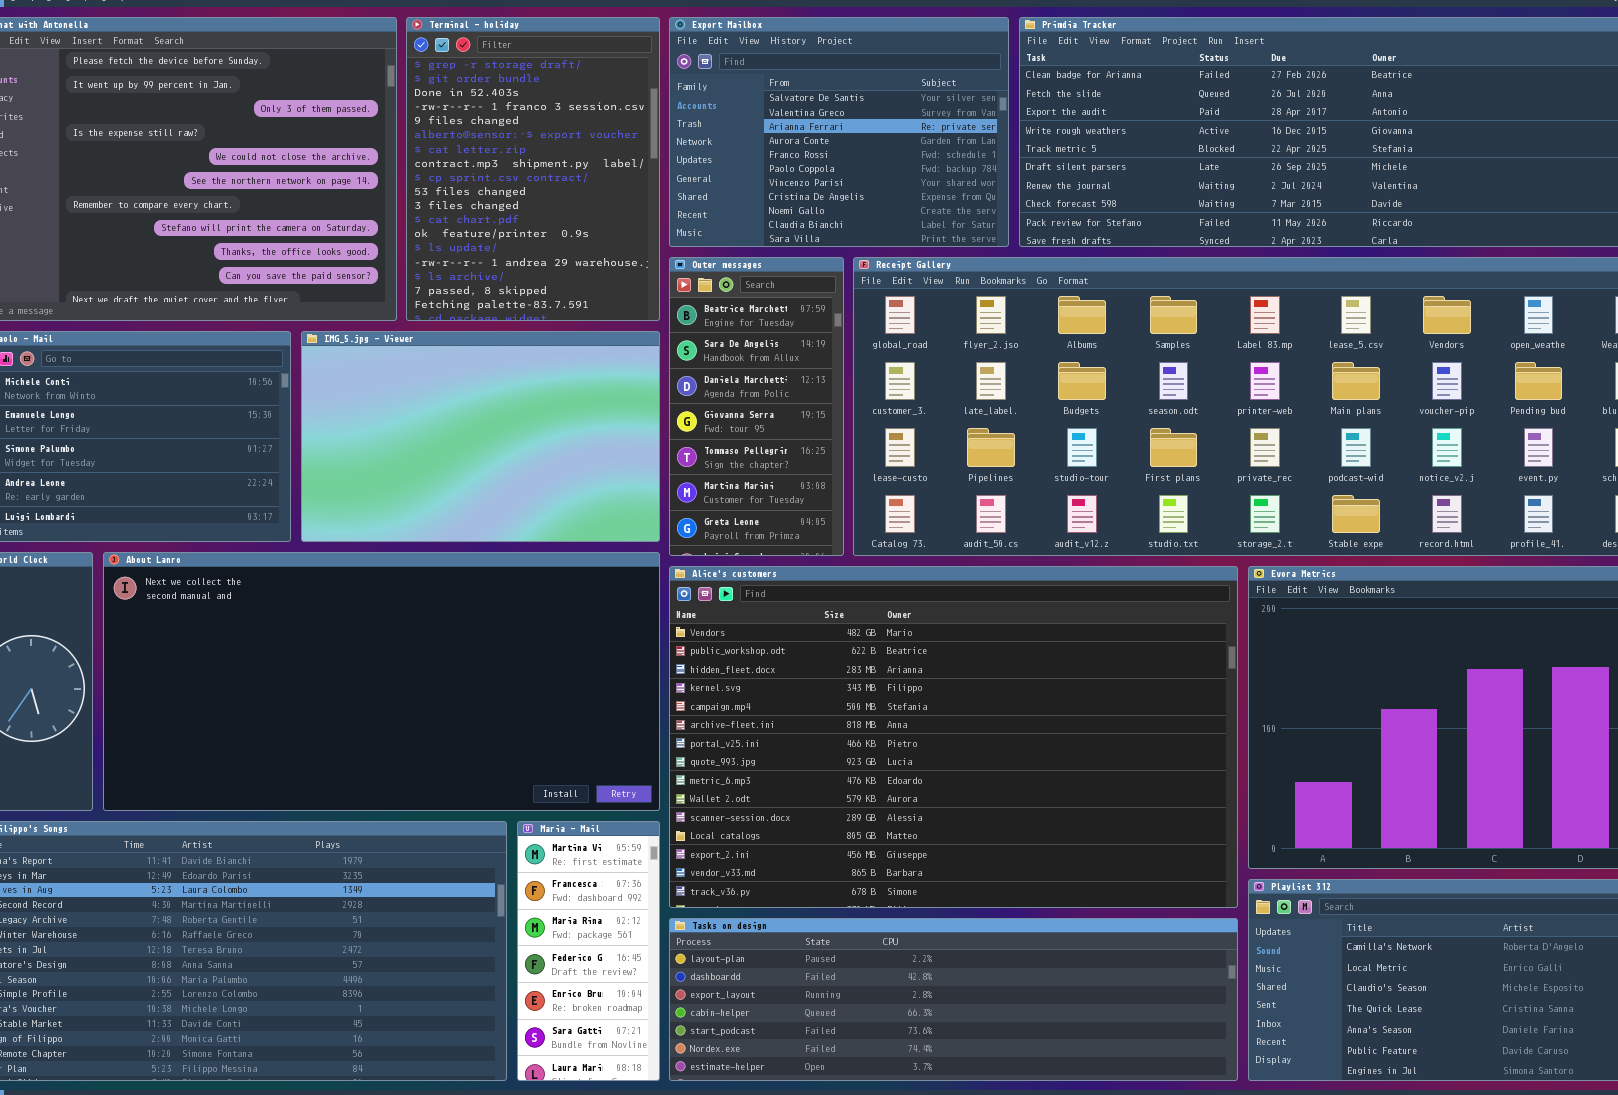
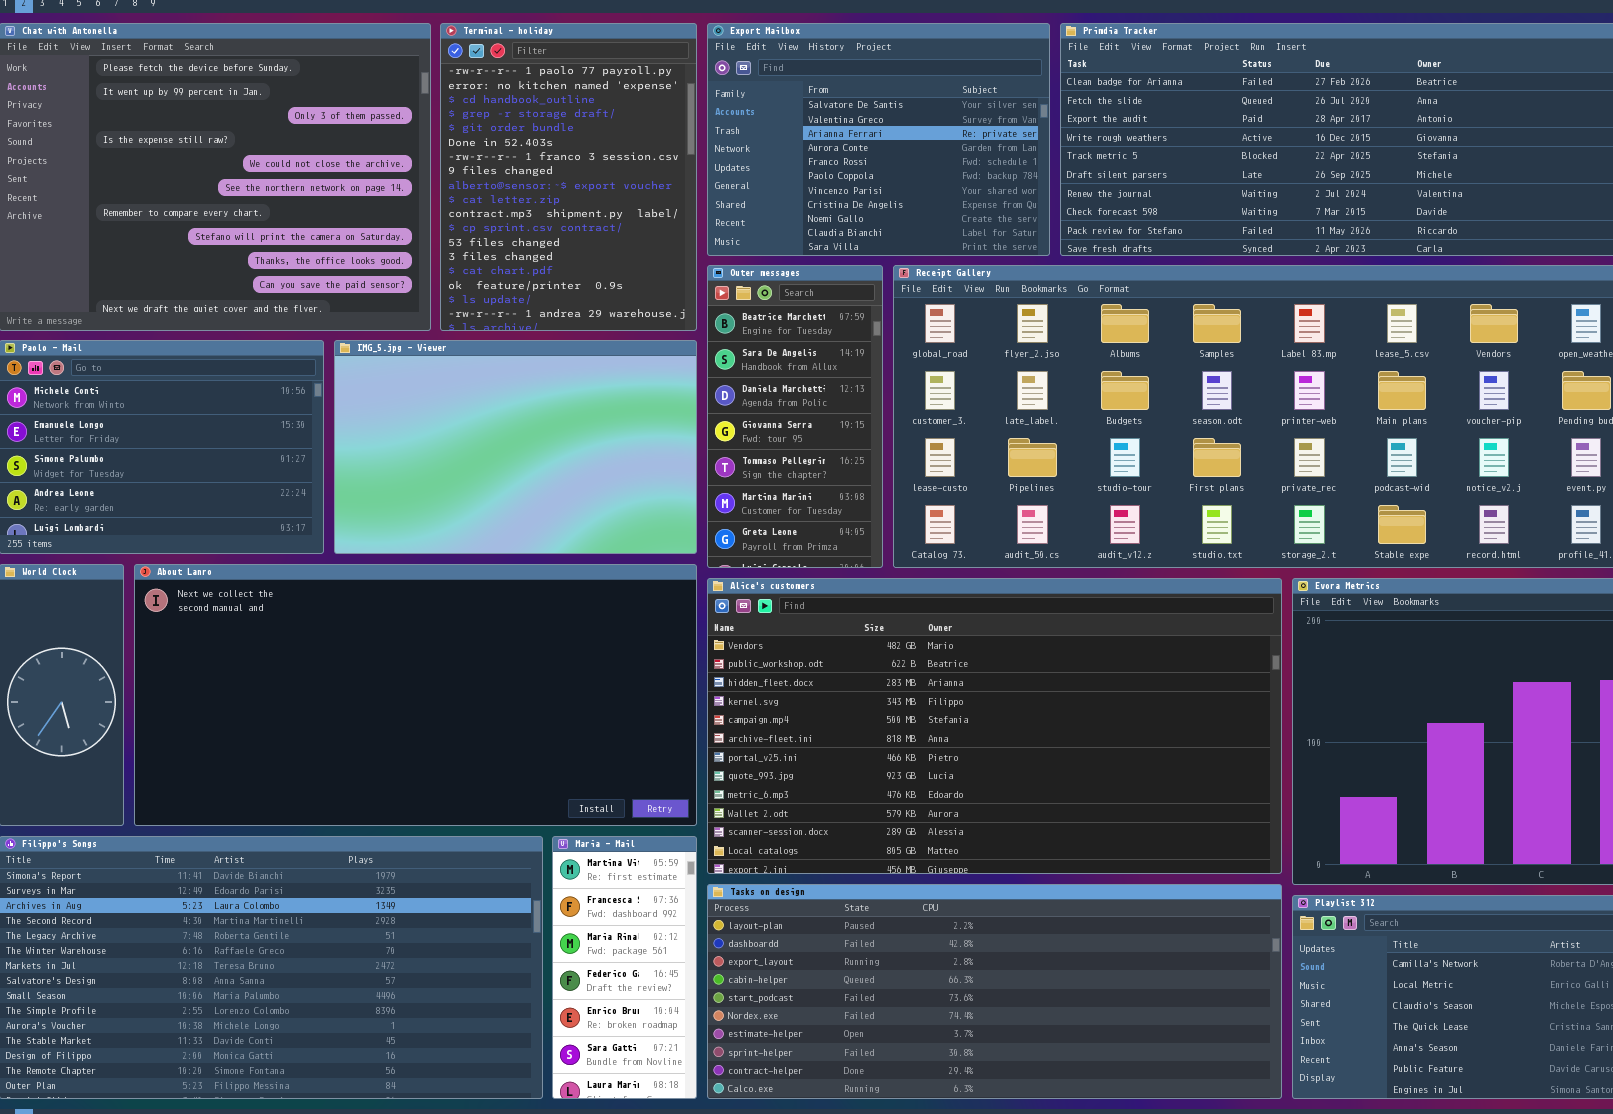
Terminal - holiday: [406,17,660,321] -> [440,23,697,331], scrolled up 3 rows
Alice's customers: [669,566,1238,908] -> [707,578,1282,874], resized
Tasks on design: [669,918,1238,1081] -> [707,884,1282,1099], resized

